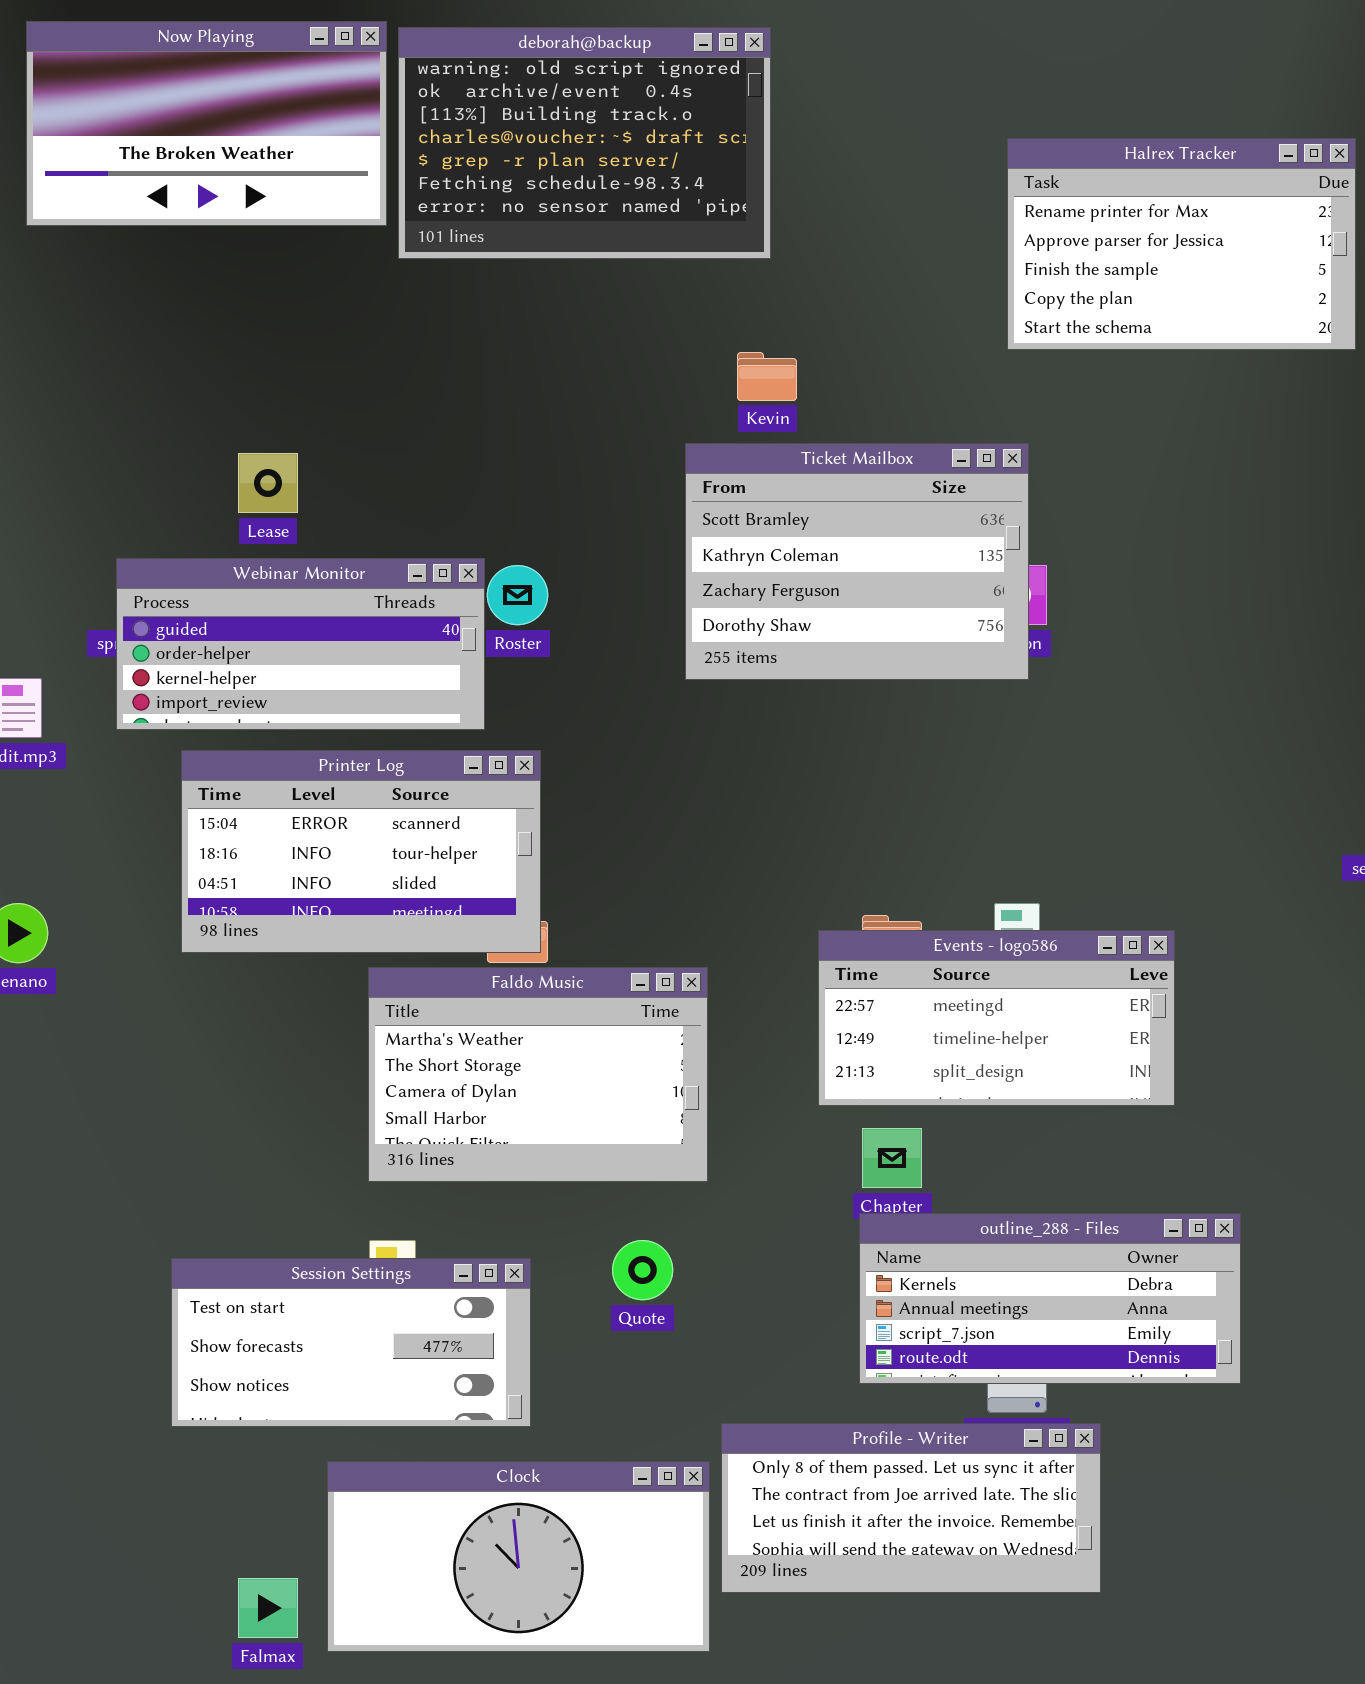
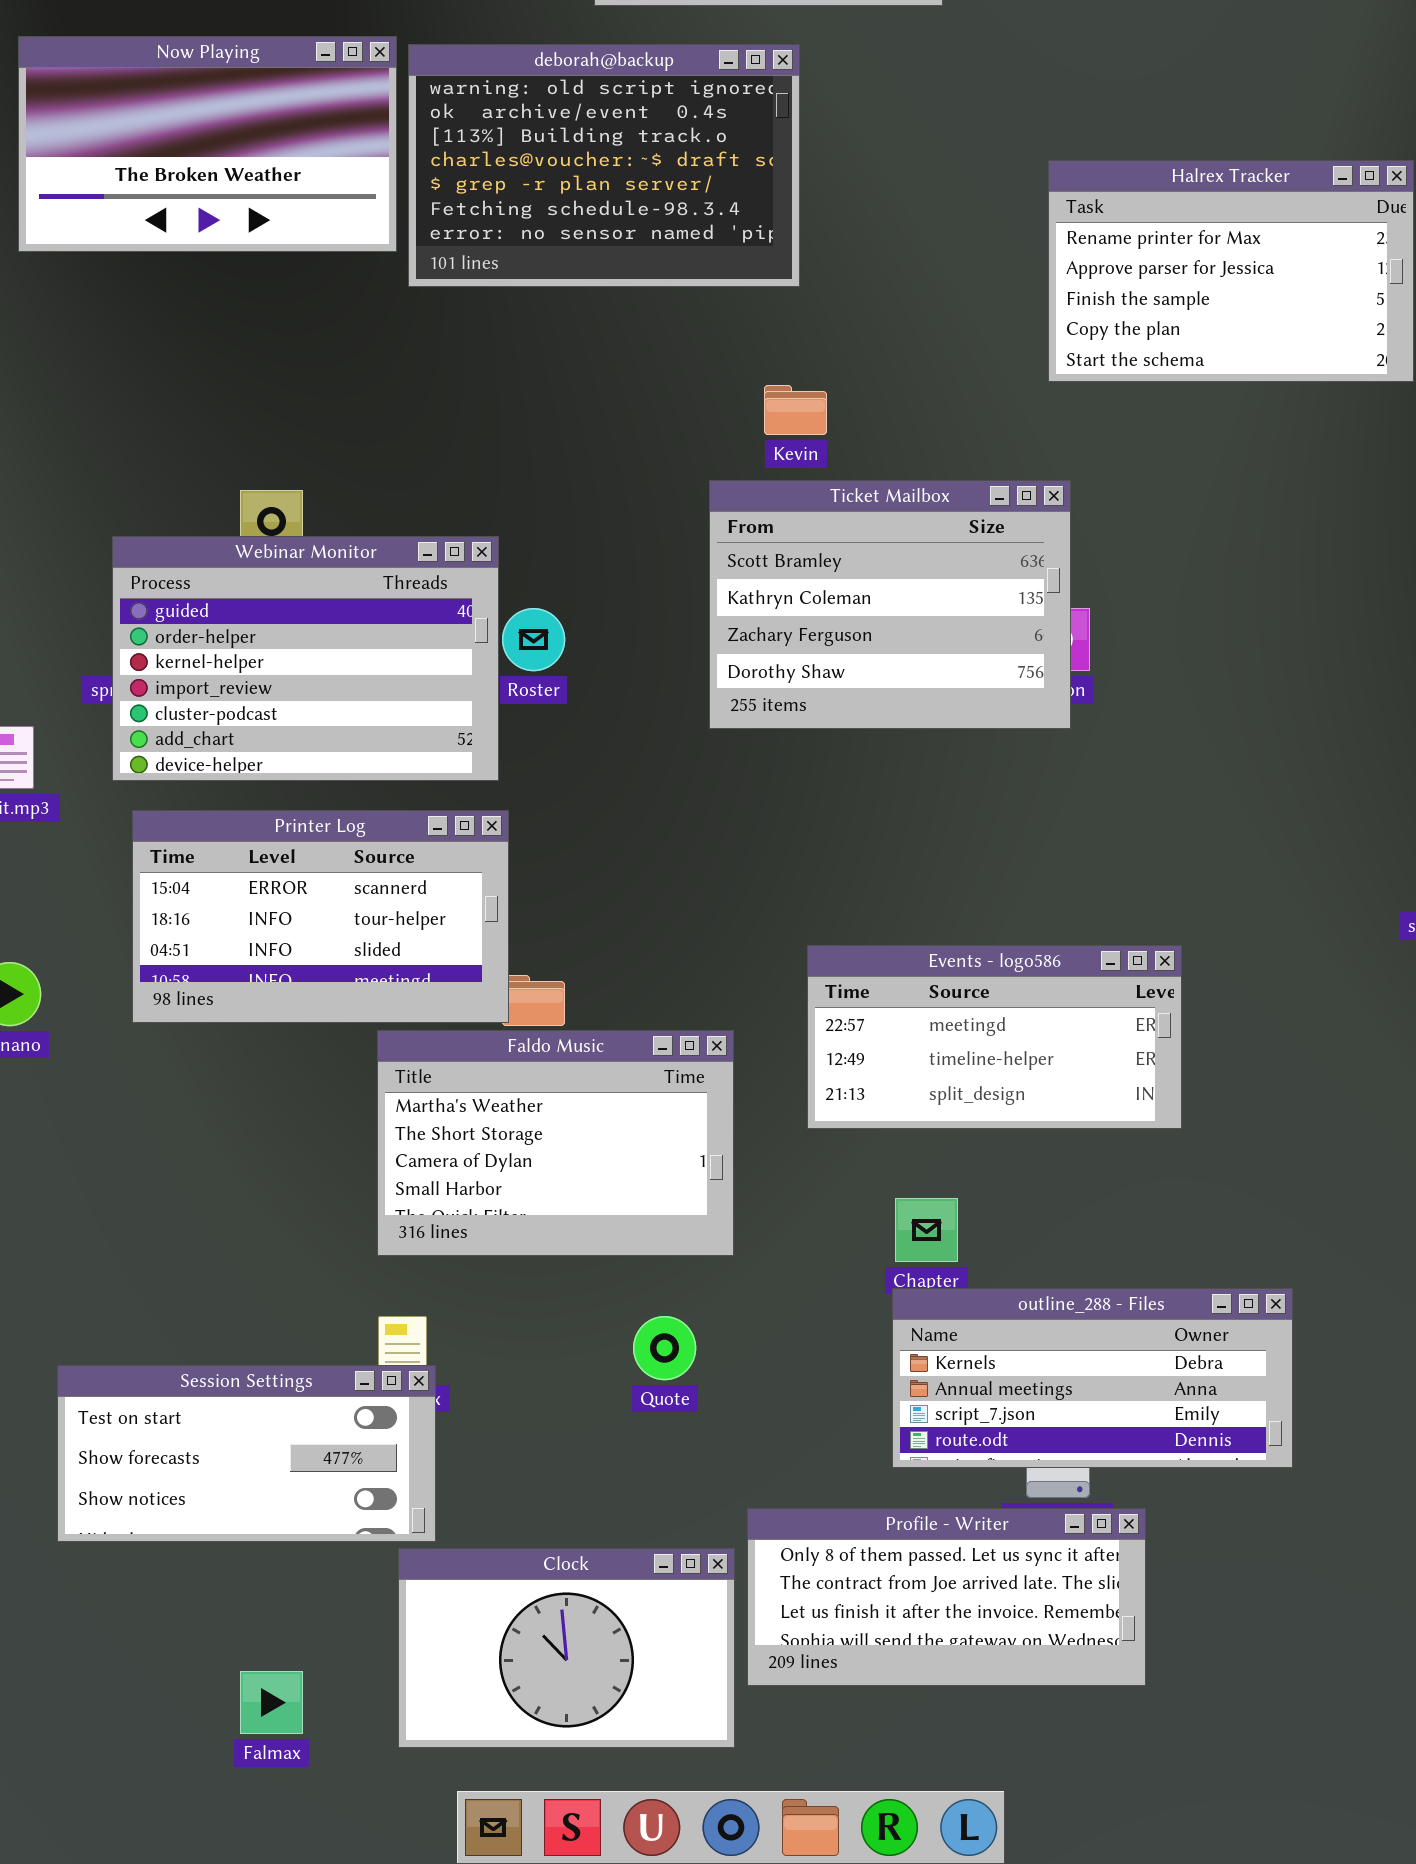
Webinar Monitor: [116,558,485,730] -> [112,536,499,781], resized
Printer Log: [181,750,541,953] -> [132,810,509,1023], moved
Events - logo586: [818,930,1175,1106] -> [807,945,1182,1129], moved
Session Settings: [171,1258,531,1427] -> [57,1365,436,1542], moved
Clock: [327,1461,710,1652] -> [398,1548,735,1748], resized

